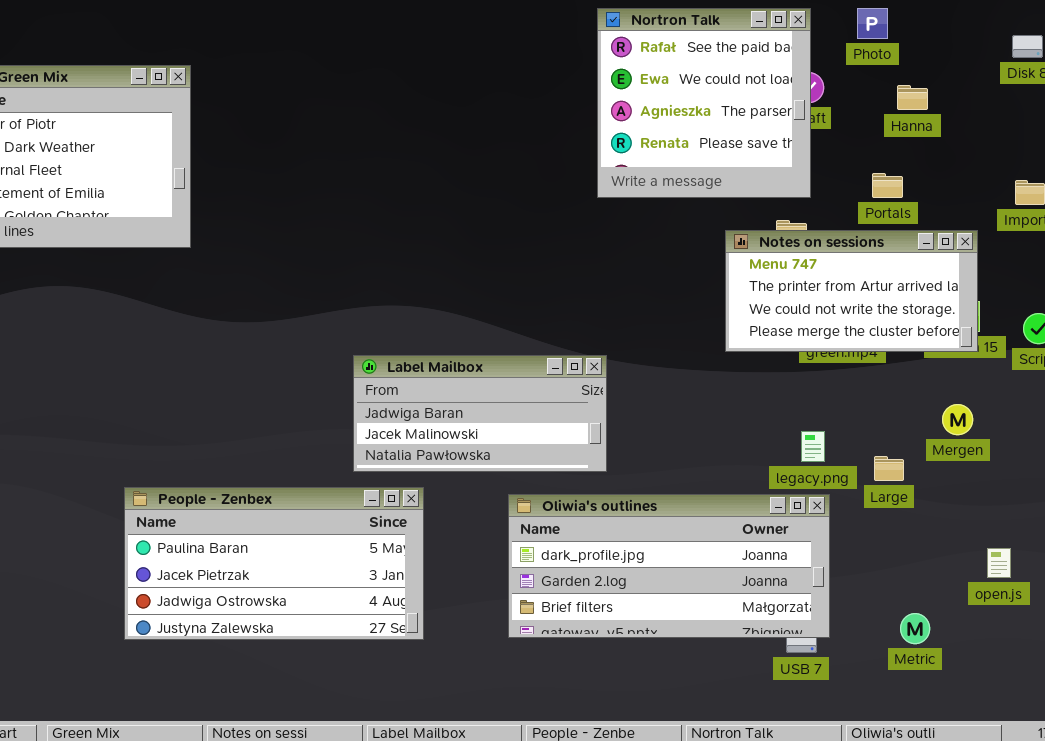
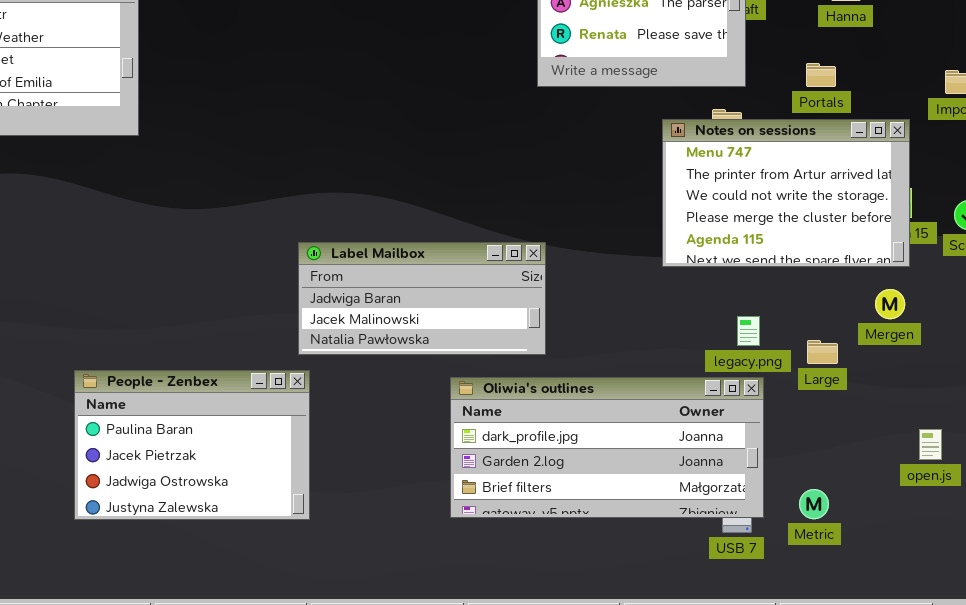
Notes on sessions: [725,230,978,352] -> [662,119,910,267], resized
People - Zenbex: [124,487,424,640] -> [74,370,310,520], resized
Metric: [900,613,930,644] -> [799,489,829,519], moved

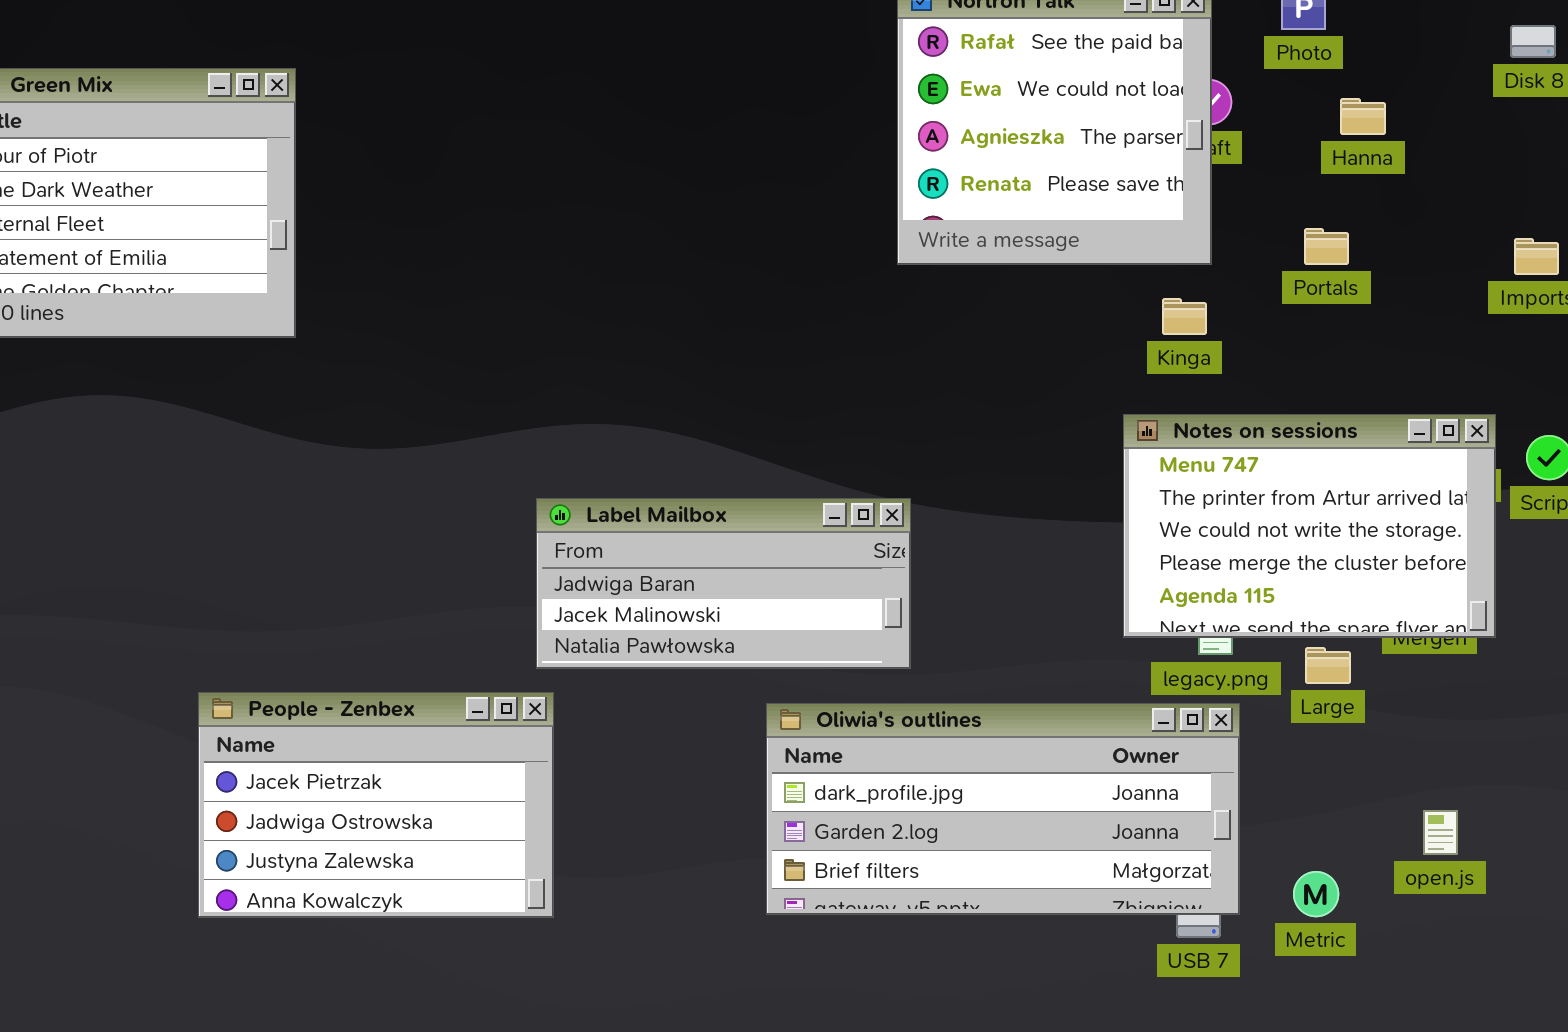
Notes on sessions: [662,119,910,267] -> [1123,414,1496,638], moved
People - Zenbex: [74,370,310,520] -> [198,692,554,918], scrolled down 1 row
open.js: [919,429,942,460] -> [1423,810,1458,855], moved

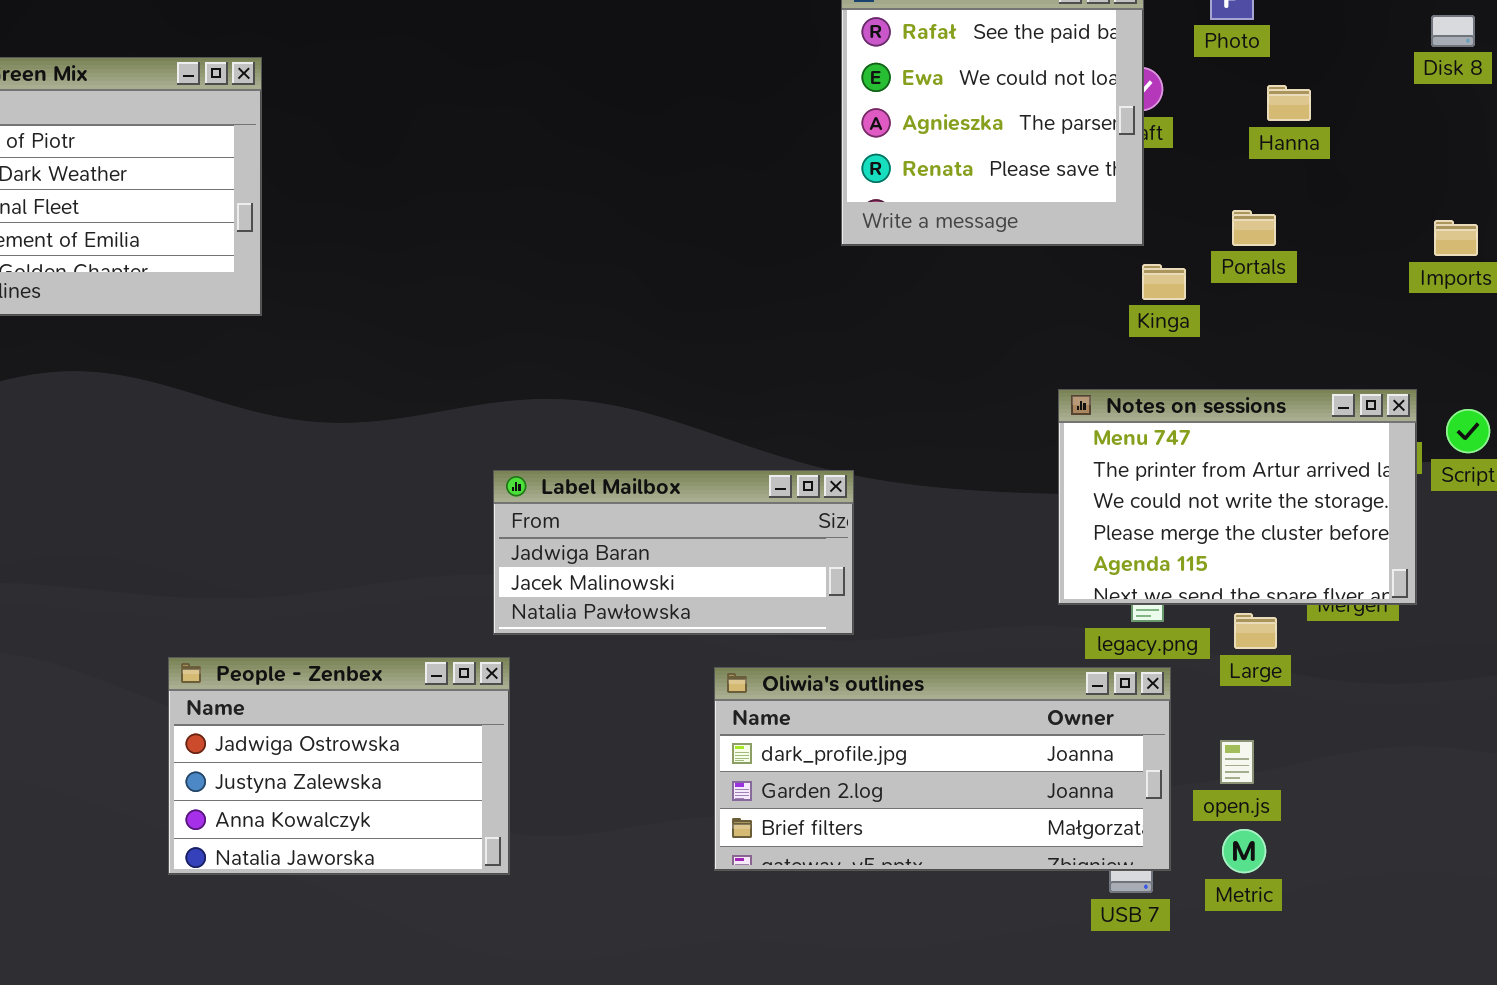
Kinga: [1162,298,1207,335] -> [1142,264,1186,300], moved
People - Zenbex: [198,692,554,918] -> [168,657,510,875], scrolled down 1 row
open.js: [1423,810,1458,855] -> [1220,740,1254,784], moved

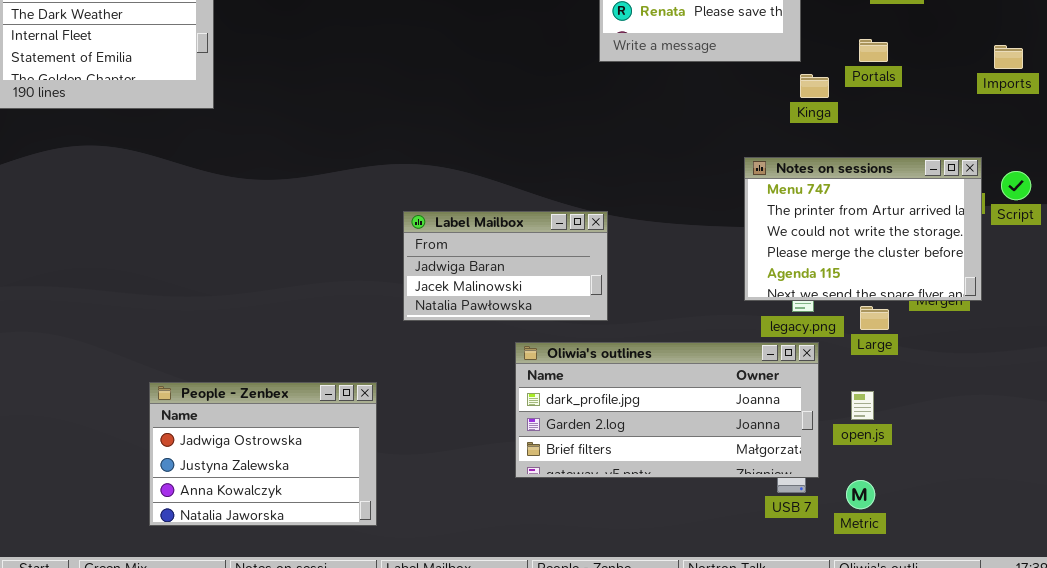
Label Mailbox: [493,470,854,635] -> [403,211,608,321], resized
People - Zenbex: [168,657,510,875] -> [149,382,377,526], moved
Metric: [1222,829,1266,873] -> [846,480,875,509], moved

